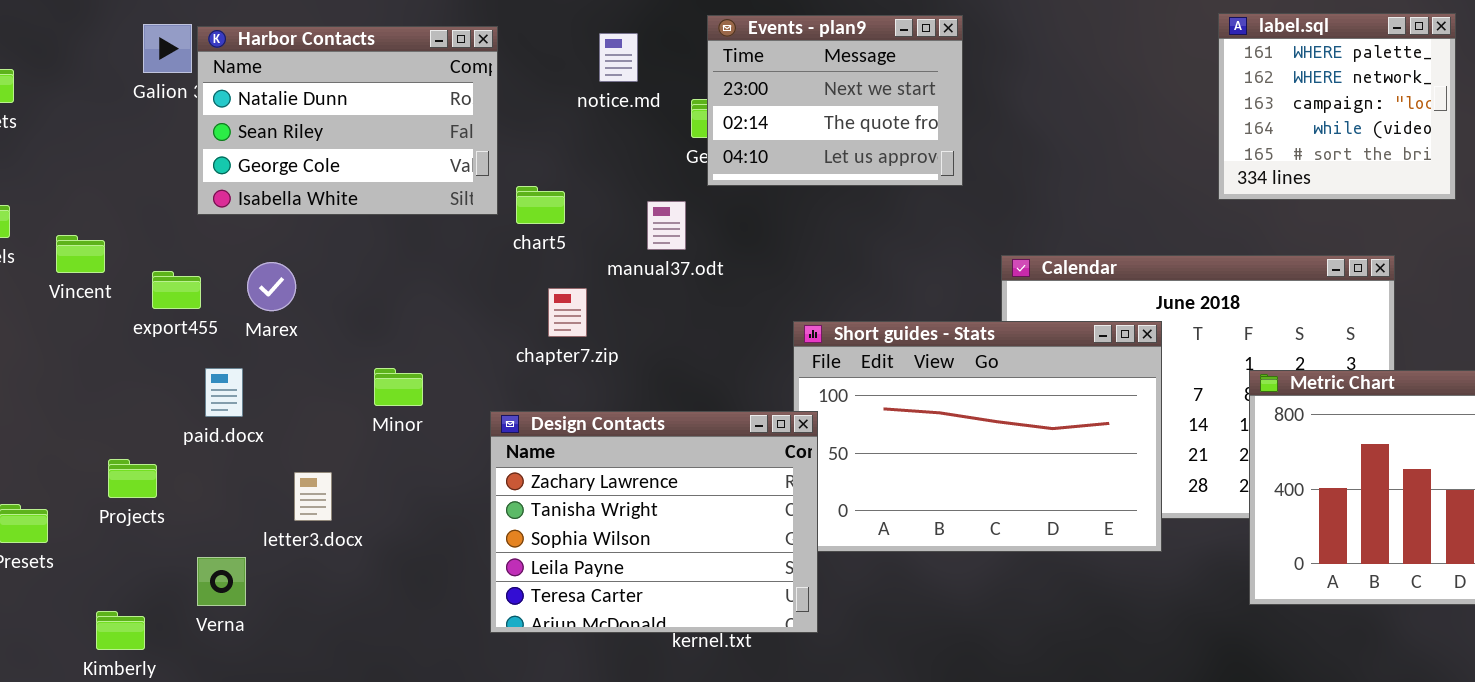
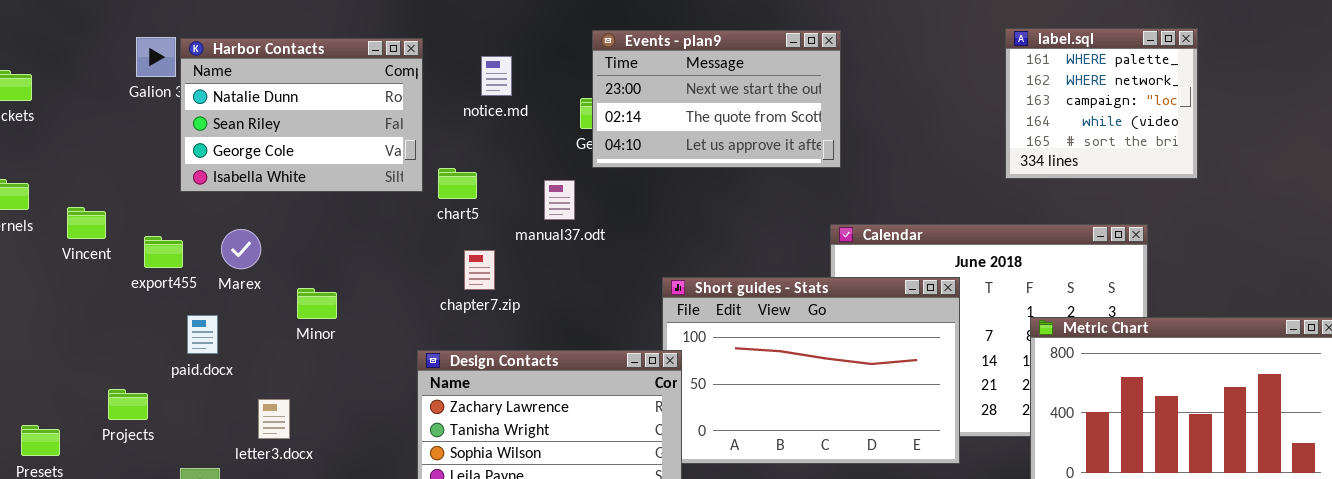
Events - plan9: [707,15,963,186] -> [592,30,841,168], resized
notice.md: [599,33,638,82] -> [481,56,512,96], moved
Minor: [374,368,423,406] -> [297,288,337,319], moved

